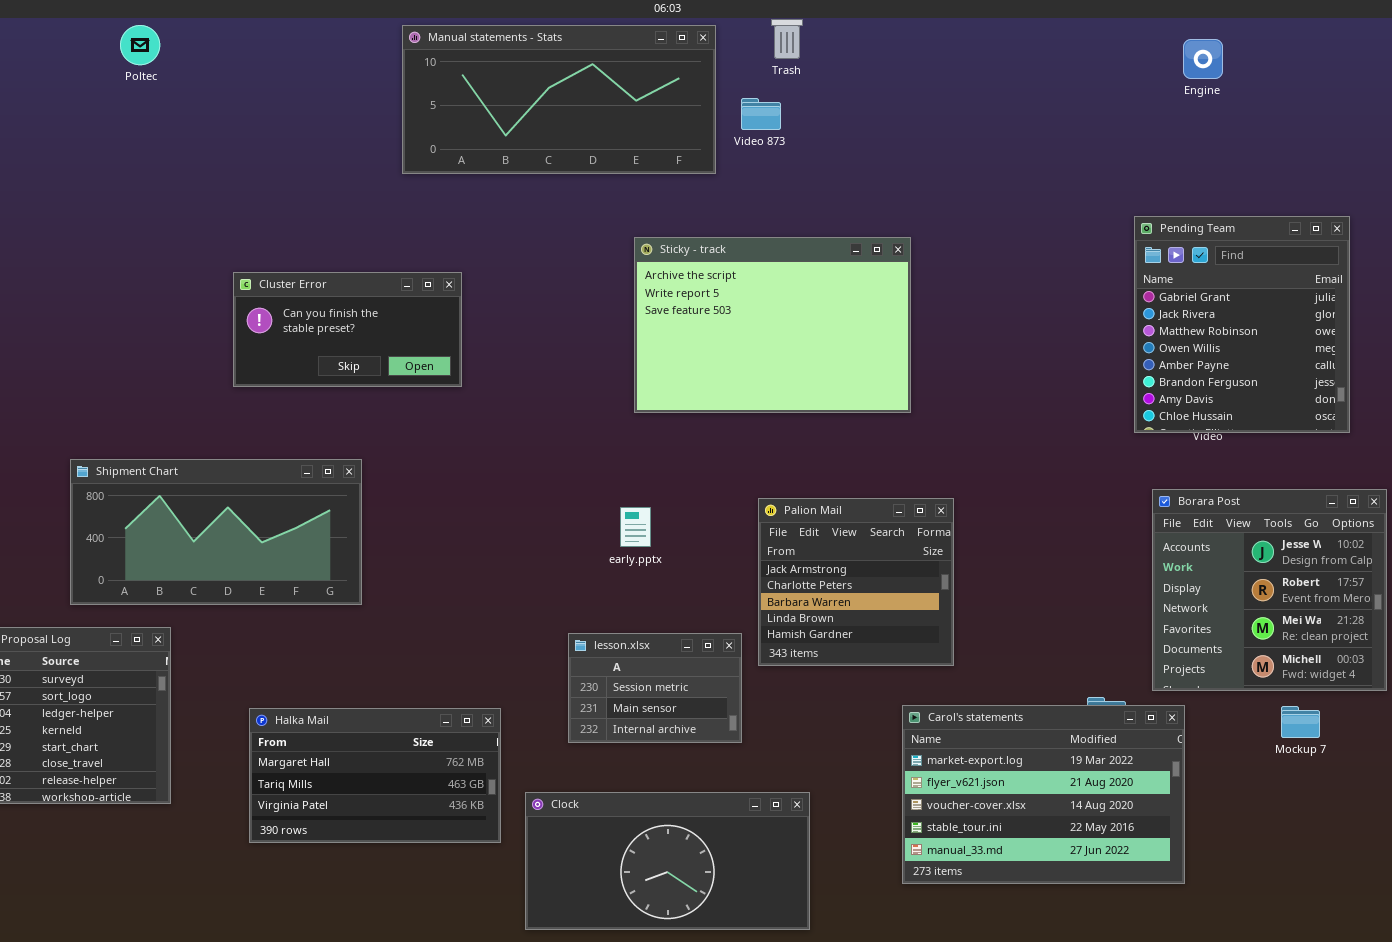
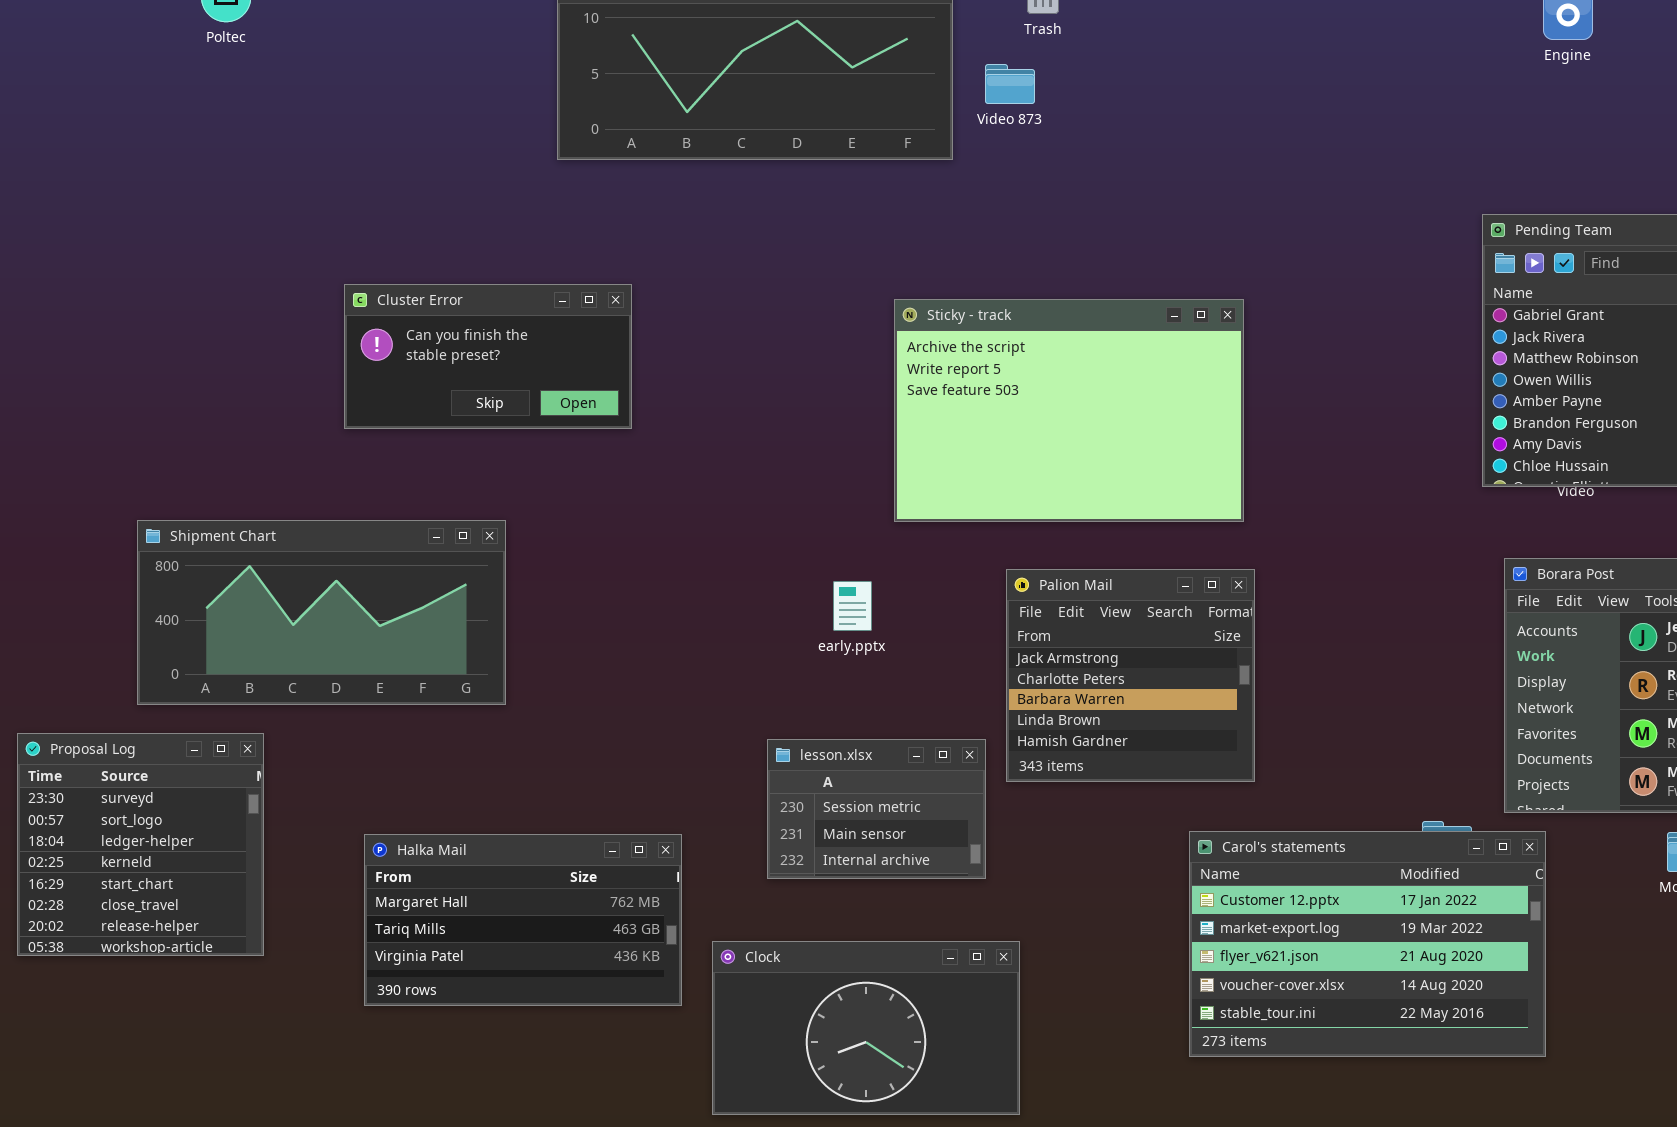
Sticky - track: [634,237,911,413] -> [894,299,1244,522], moved
Carol's statements: [902,705,1185,884] -> [1189,831,1546,1057], scrolled up 1 row
Clock: [525,792,810,930] -> [712,941,1020,1115], resized

